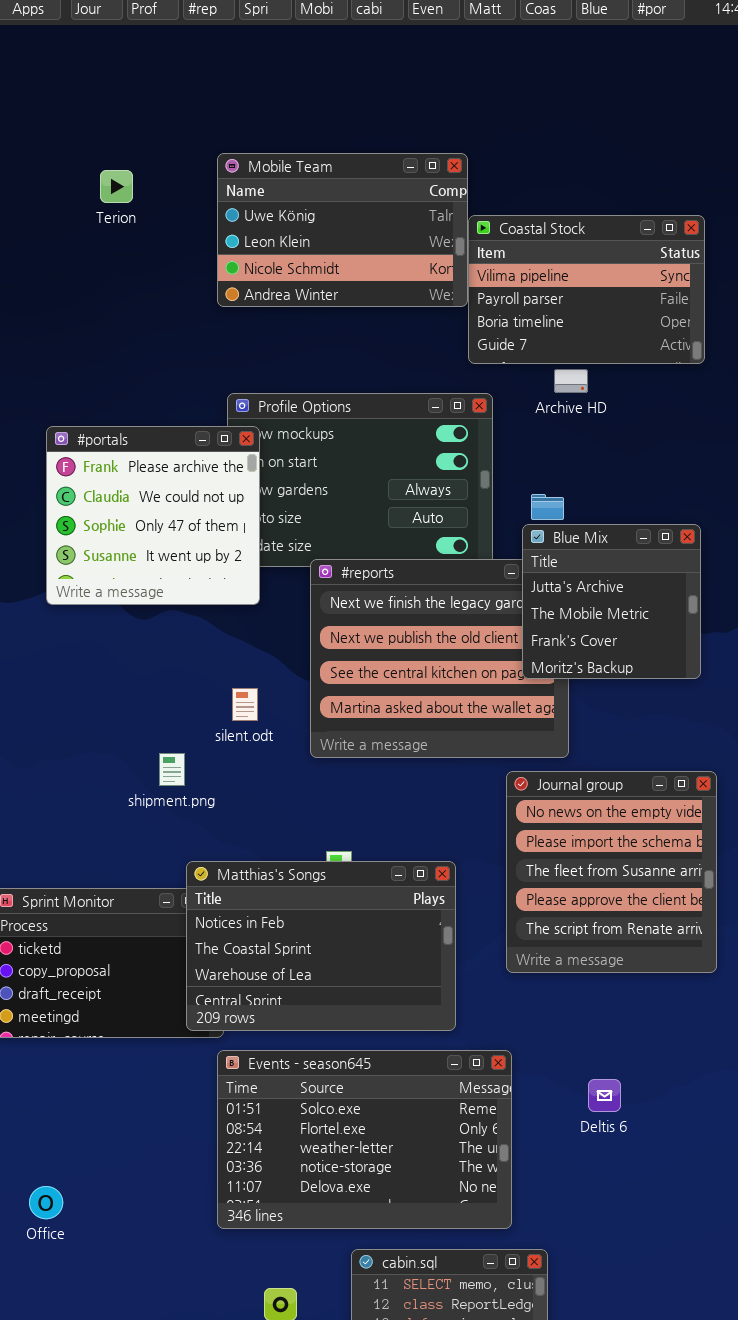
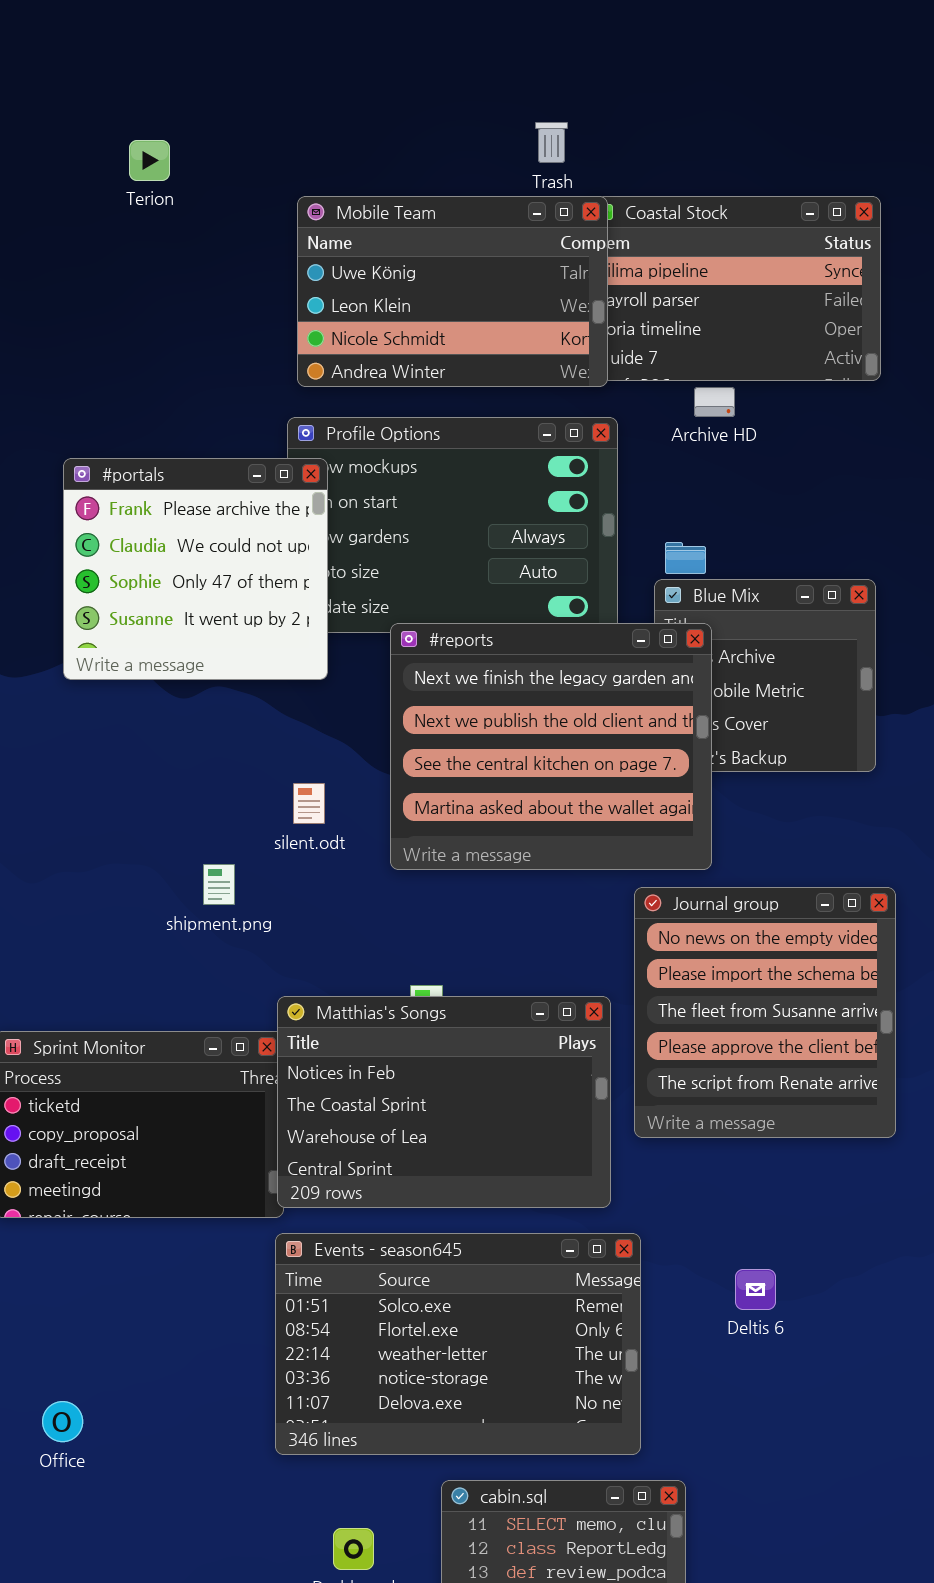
Mobile Team: [217,153,468,307] -> [297,196,608,387], moved
#reports: [310,559,569,758] -> [390,623,712,870], raised
Matthias's Songs: [186,861,456,1031] -> [277,996,611,1208], moved

